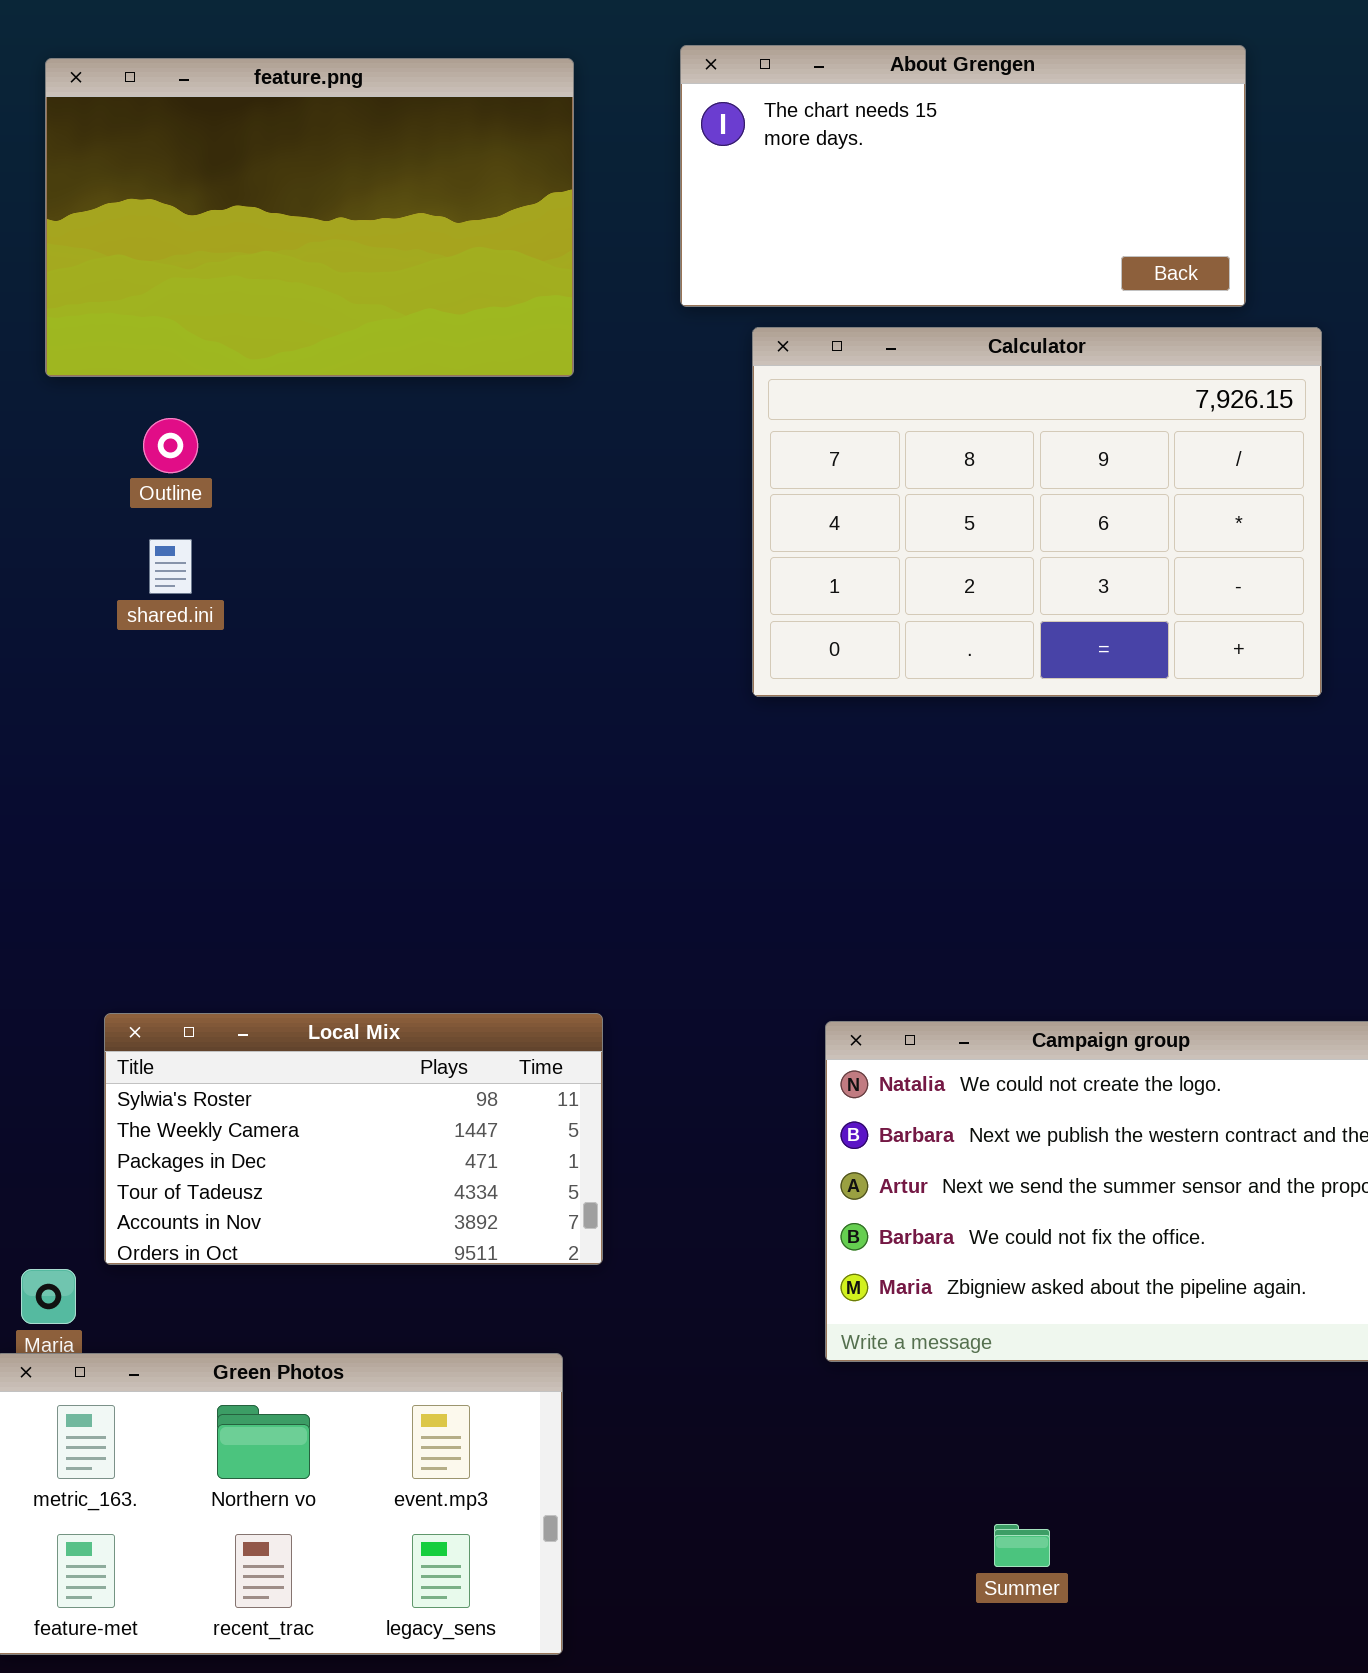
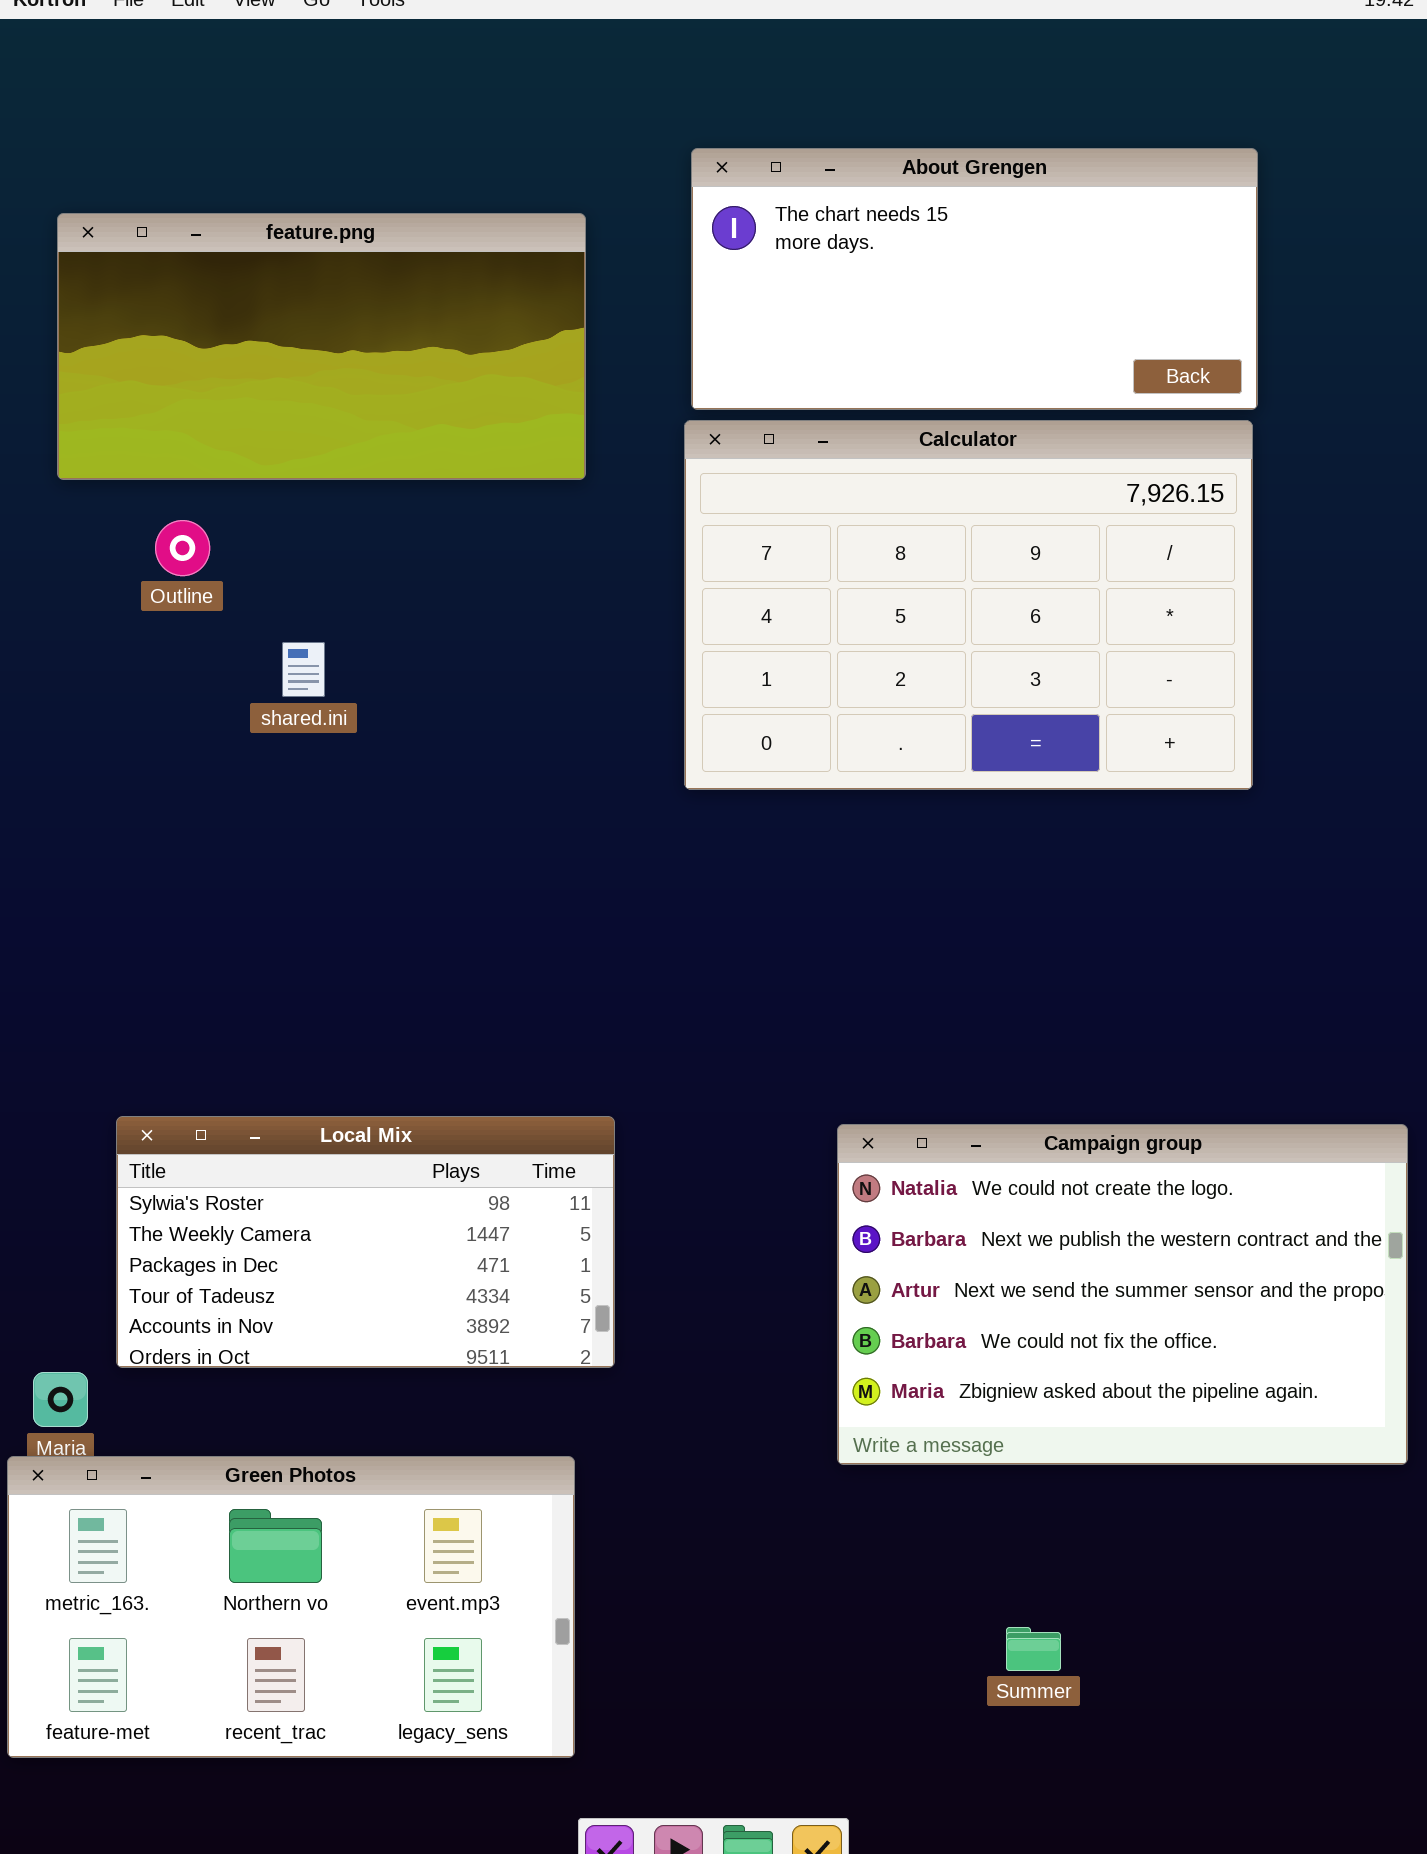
feature.png: [45,58,574,377] -> [57,213,586,480], resized
Calculator: [752,327,1322,697] -> [684,420,1253,790], moved
shared.ini: [149,539,192,594] -> [282,642,325,697], moved

